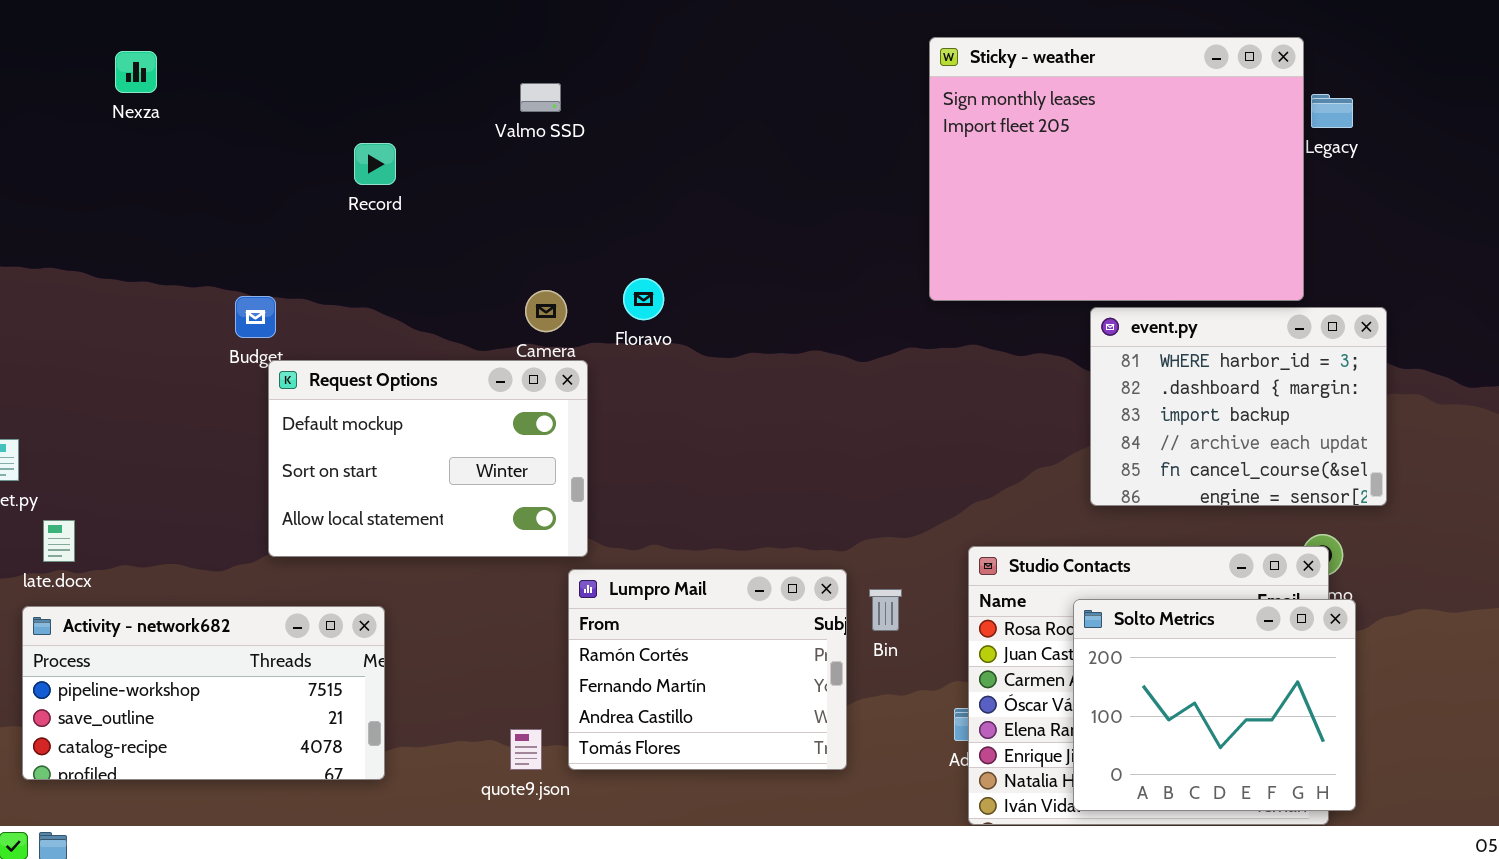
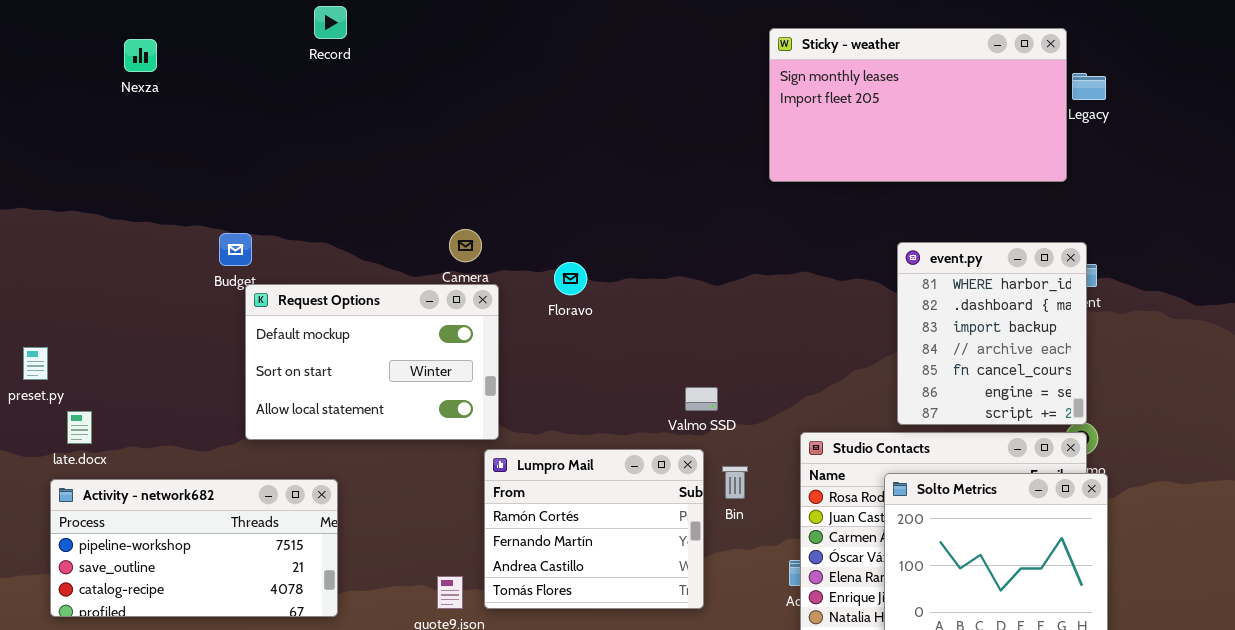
Sticky - weather: [929,37,1304,301] -> [769,28,1067,182], resized
Valmo SSD: [520,83,561,112] -> [685,387,718,411], moved
Record: [354,143,396,185] -> [314,6,347,39], moved
Floravo: [623,278,664,320] -> [554,262,587,295], moved
event.py: [1090,307,1387,506] -> [897,242,1087,425], resized

